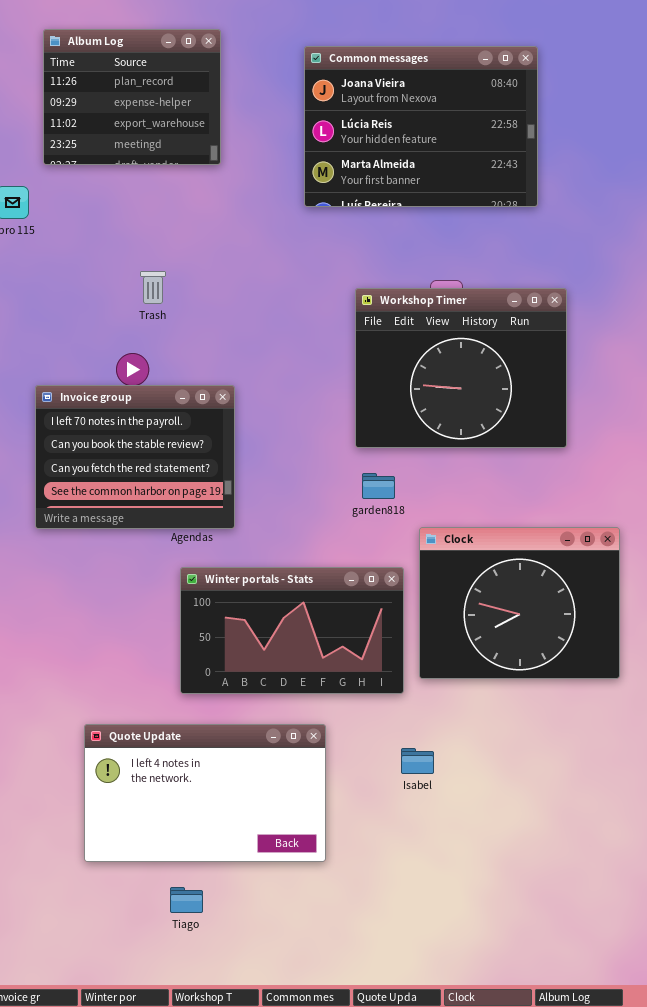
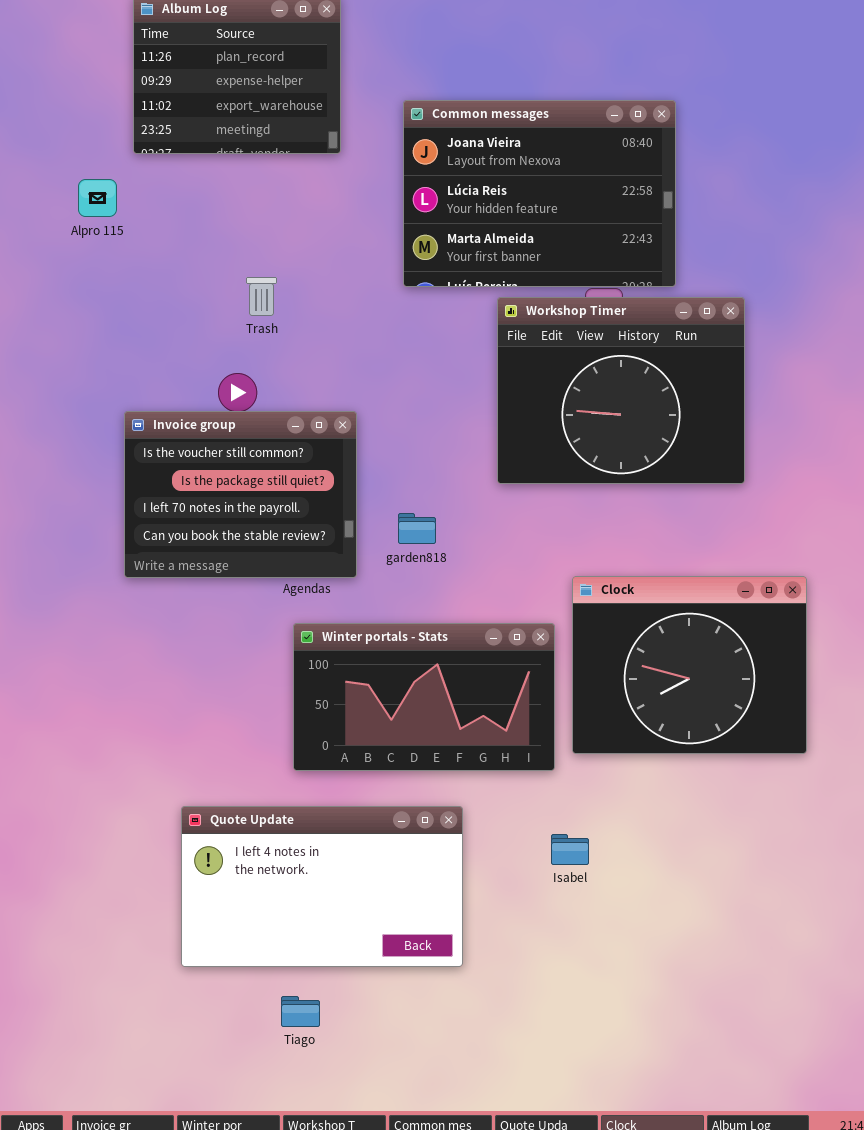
Common messages: [304,46,538,207] -> [403,100,676,287], moved
Invoice group: [35,385,235,529] -> [124,411,357,578], scrolled up 2 rows
garden818: [362,473,395,499] -> [398,513,436,544], moved

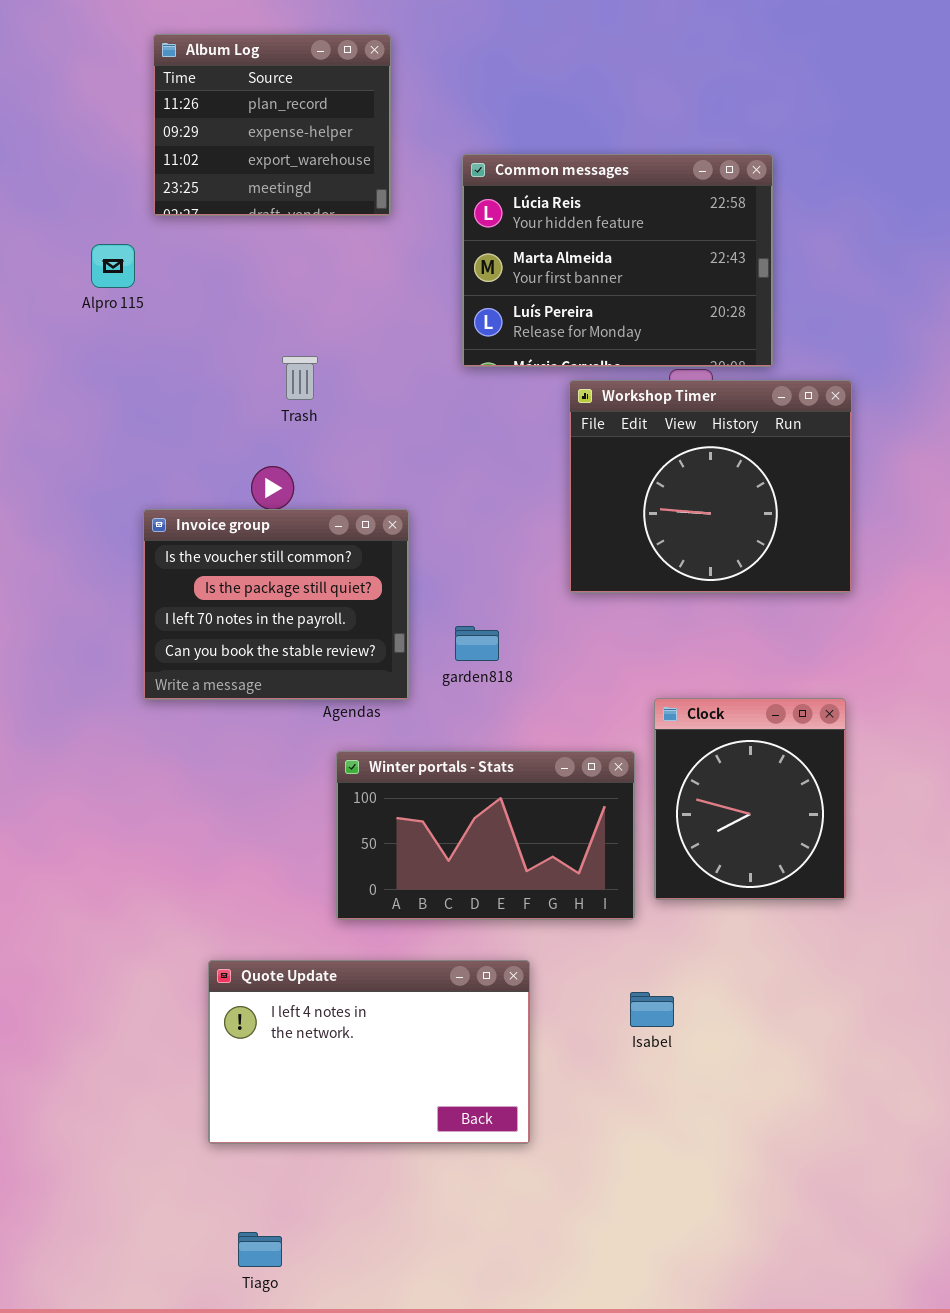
Common messages: [403,100,676,287] -> [462,154,773,367], scrolled down 1 row
Clock: [572,576,807,754] -> [654,698,846,900], resized
Tiago: [281,996,320,1027] -> [238,1232,282,1267], moved

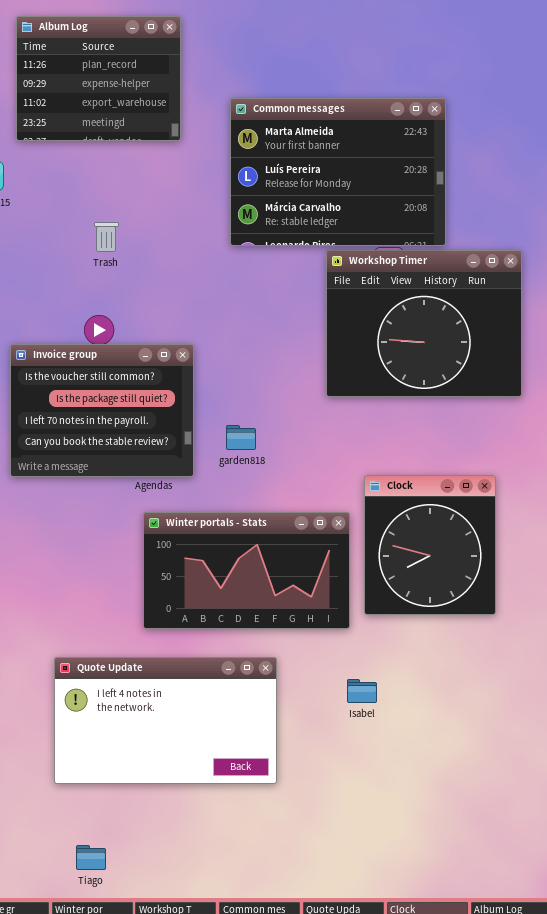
Common messages: [462,154,773,367] -> [230,98,446,246], scrolled down 1 row
Trash: [282,356,318,400] -> [94,222,119,252], moved
Workshop Timer: [569,380,852,593] -> [326,250,522,397], moved

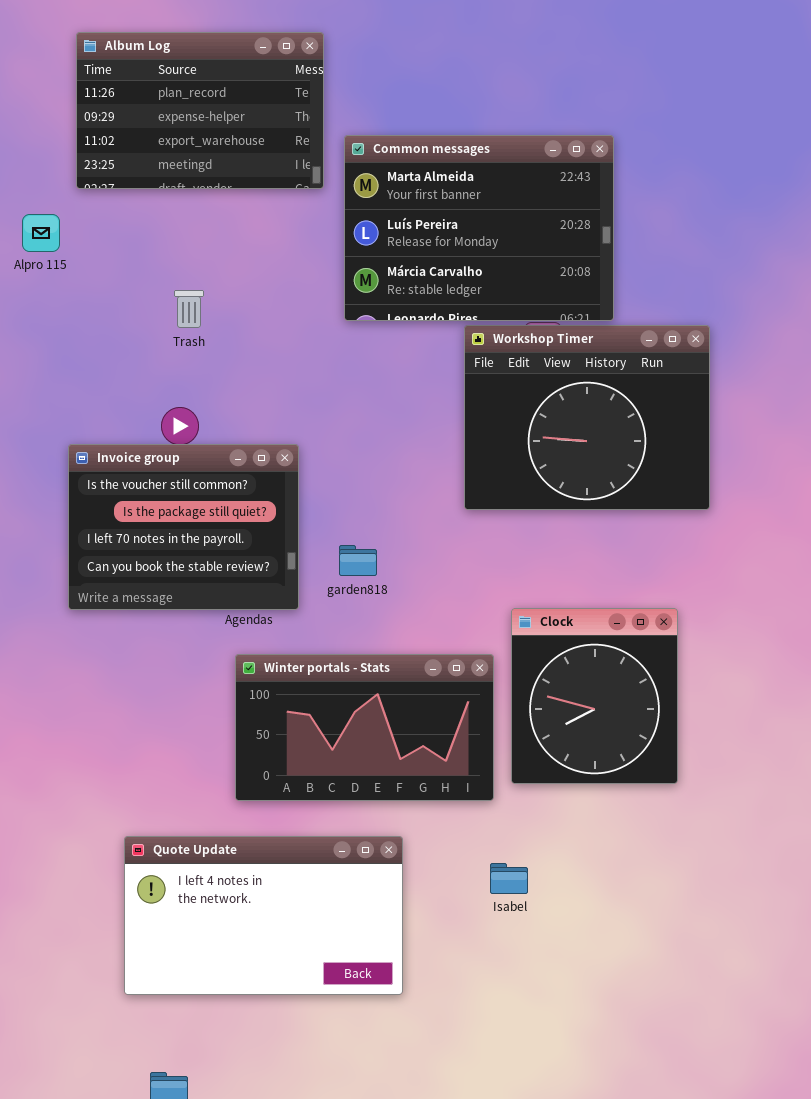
Album Log: [16,16,181,141] -> [76,32,324,189], resized

